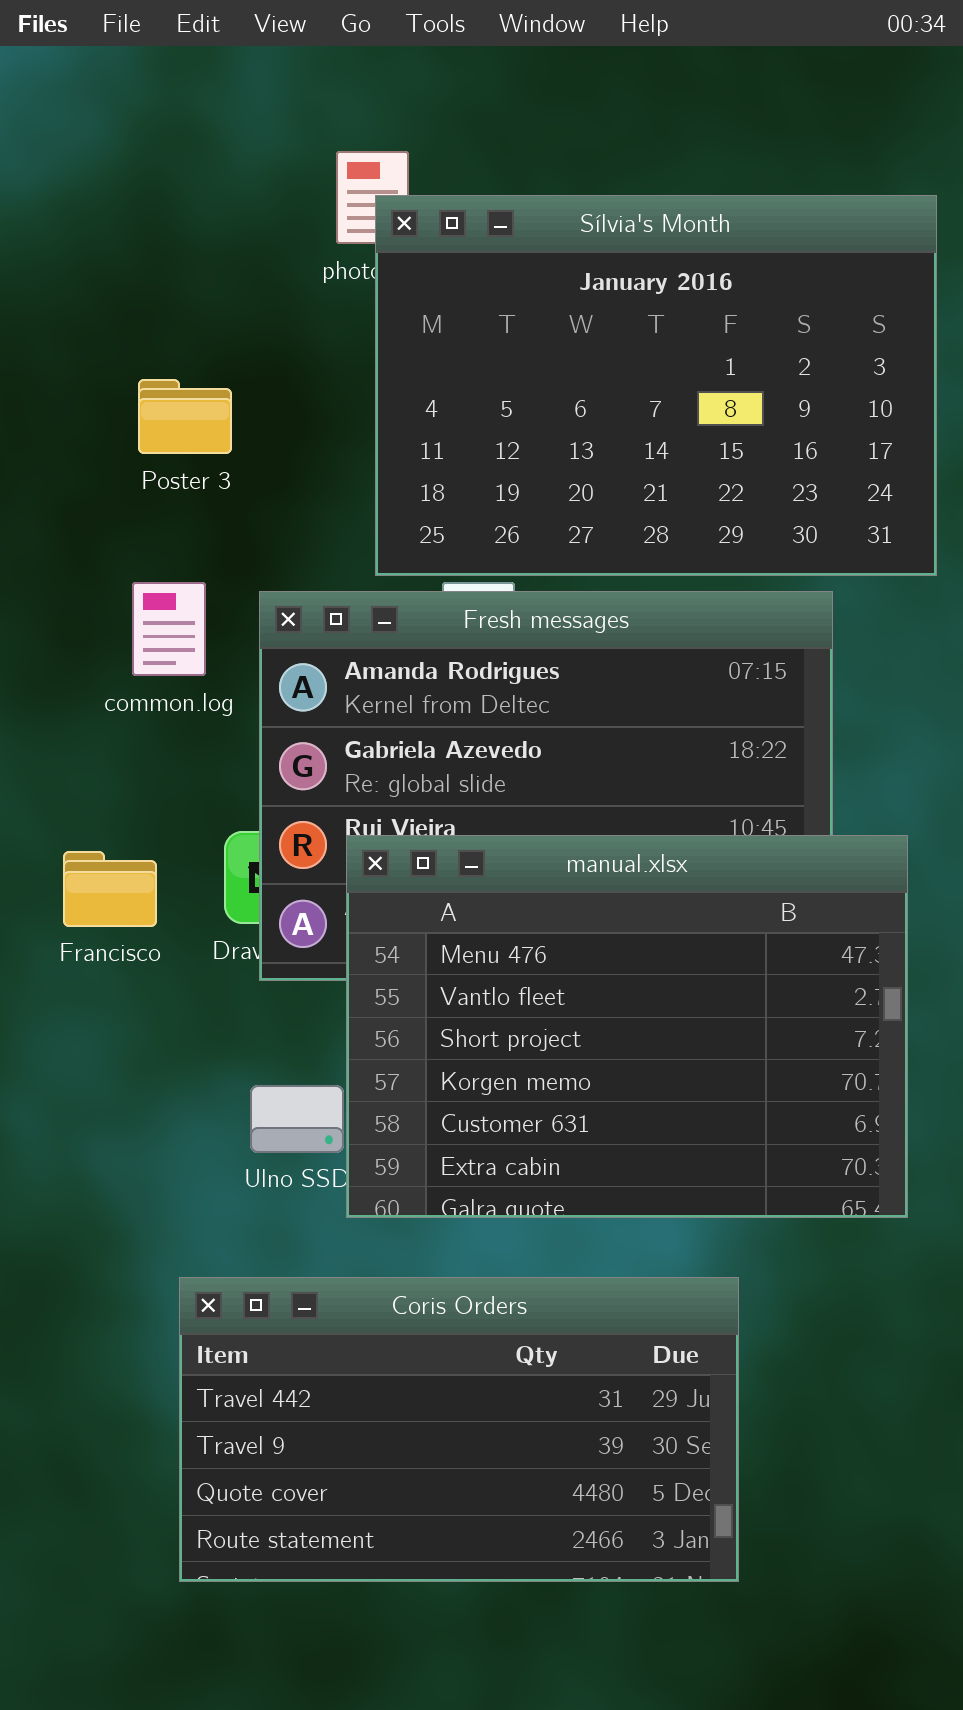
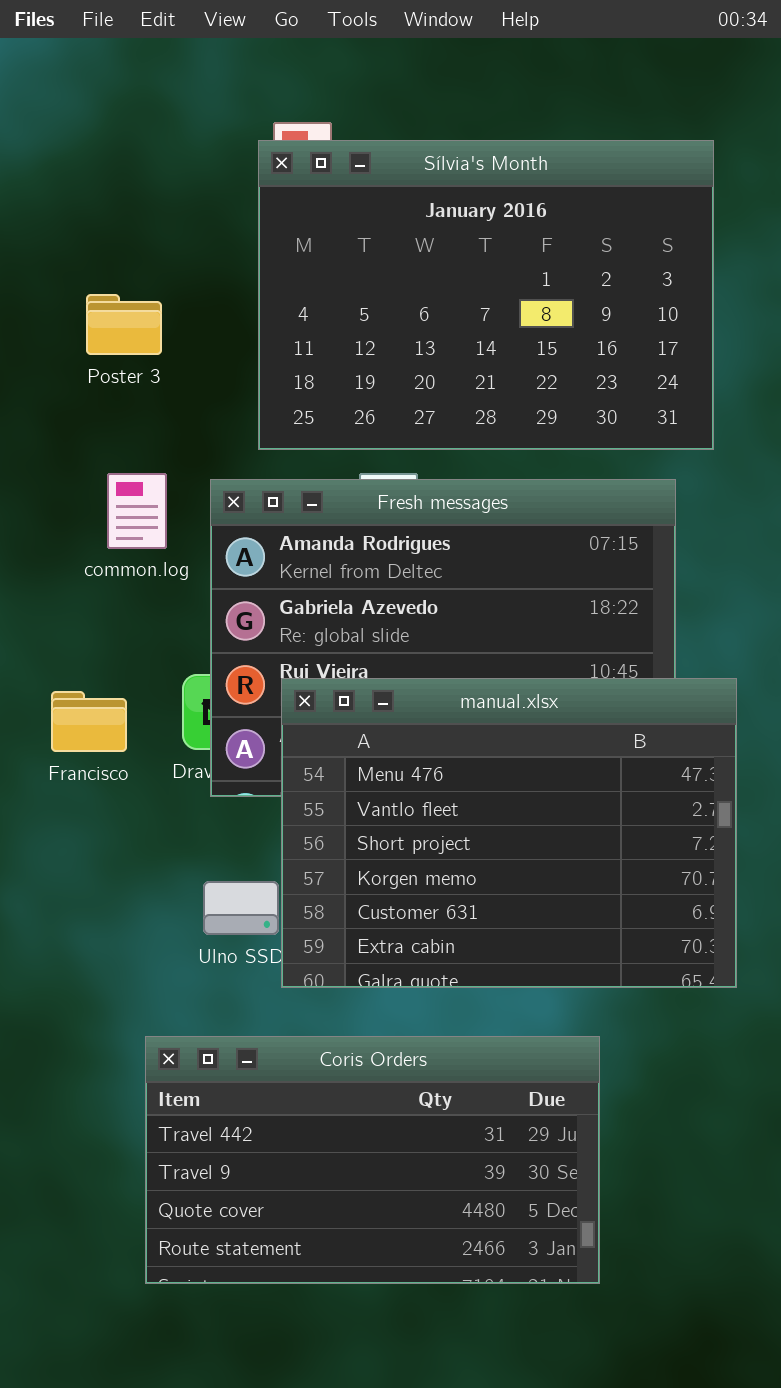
Sílvia's Month: [375,195,937,576] -> [258,140,714,450], moved
Poster 3: [138,379,232,454] -> [86,294,162,355], moved

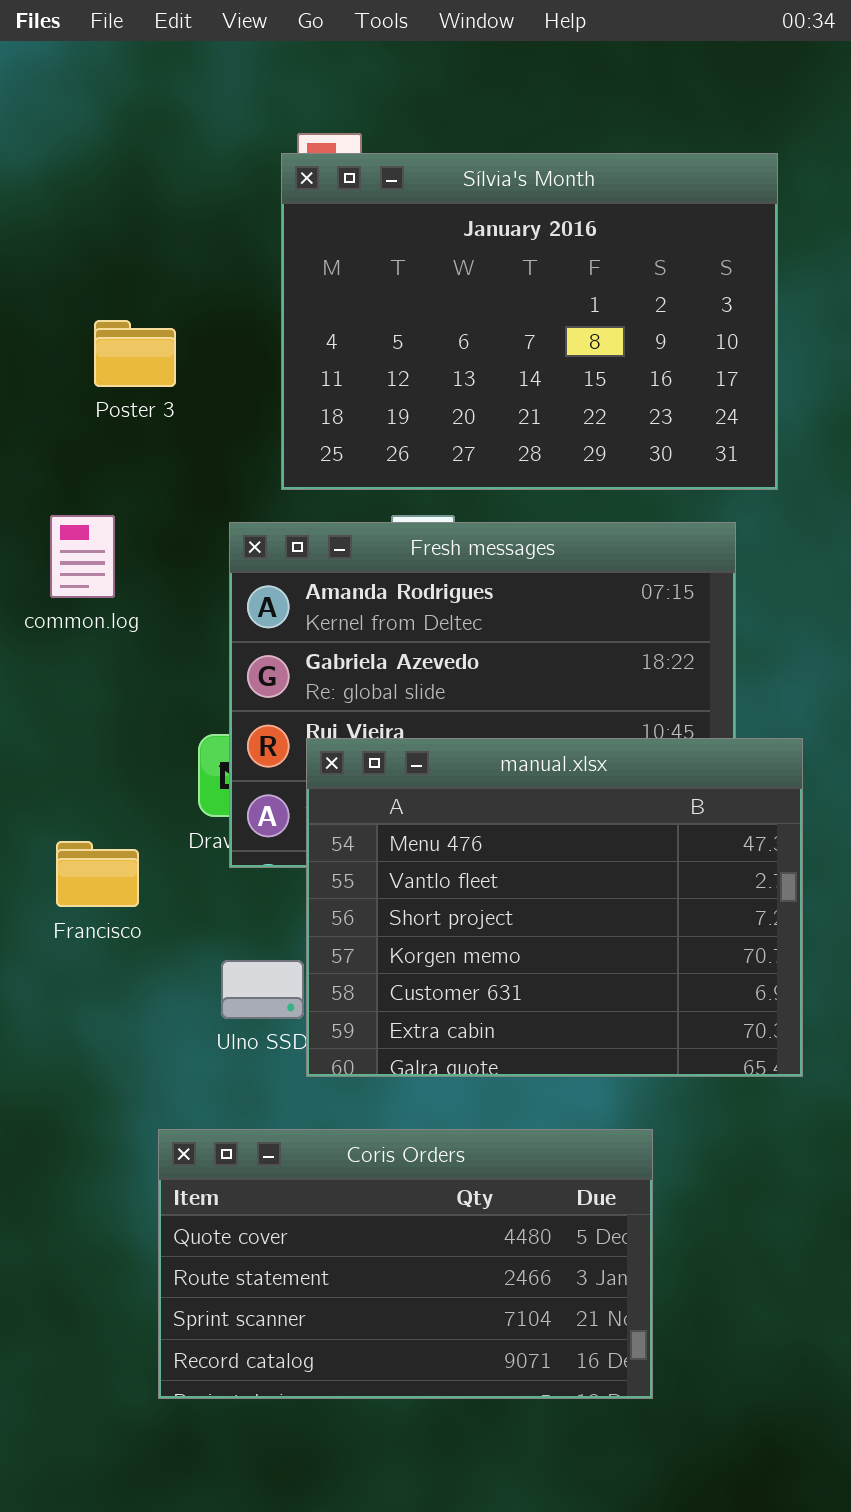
common.log: [107,473,167,549] -> [50,515,115,598], moved
Francisco: [51,691,127,752] -> [56,841,139,907], moved
Coris Orders: [145,1036,600,1284] -> [158,1129,653,1399], scrolled down 2 rows

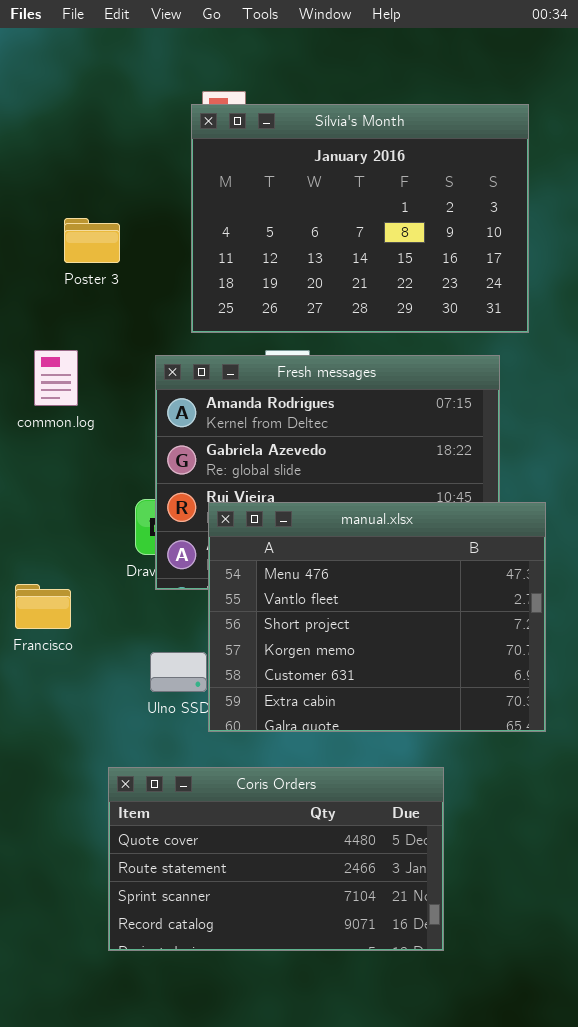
Francisco: [56,841,139,907] -> [15,584,71,629], moved

